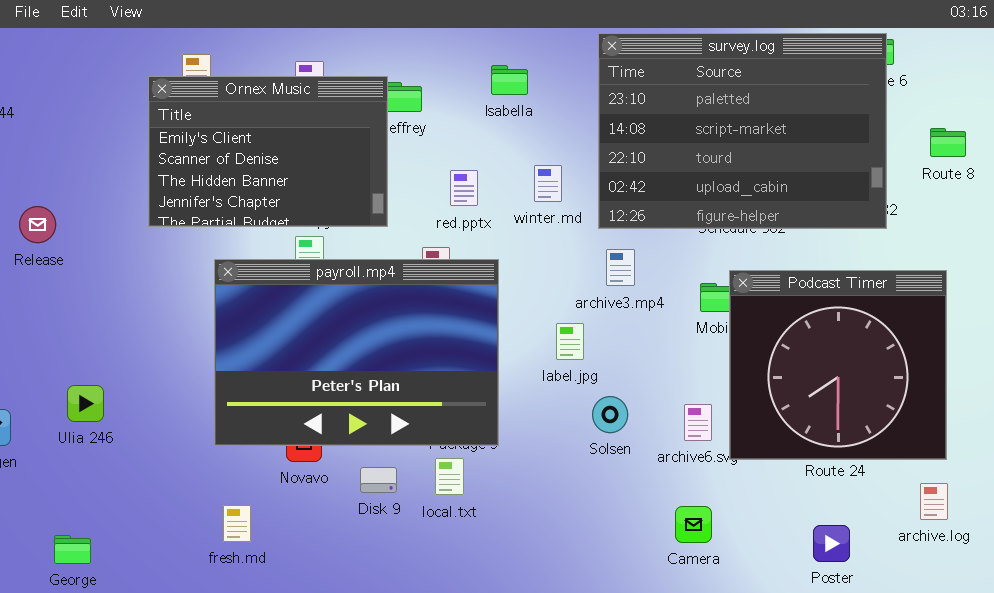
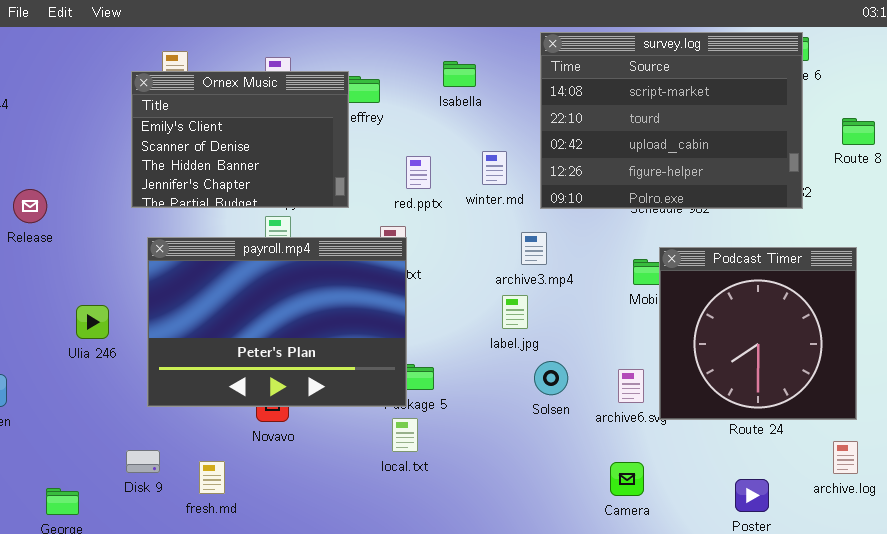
survey.log: [598,33,887,229] -> [540,32,803,209], scrolled down 1 row
archive3.mp4: [606,249,635,286] -> [521,232,547,265], moved
payroll.mp4: [214,259,499,446] -> [147,237,407,407], moved
Ulia 246: [67,385,104,422] -> [76,305,109,339], moved
Disk 9: [360,467,397,493] -> [126,450,160,473], moved

